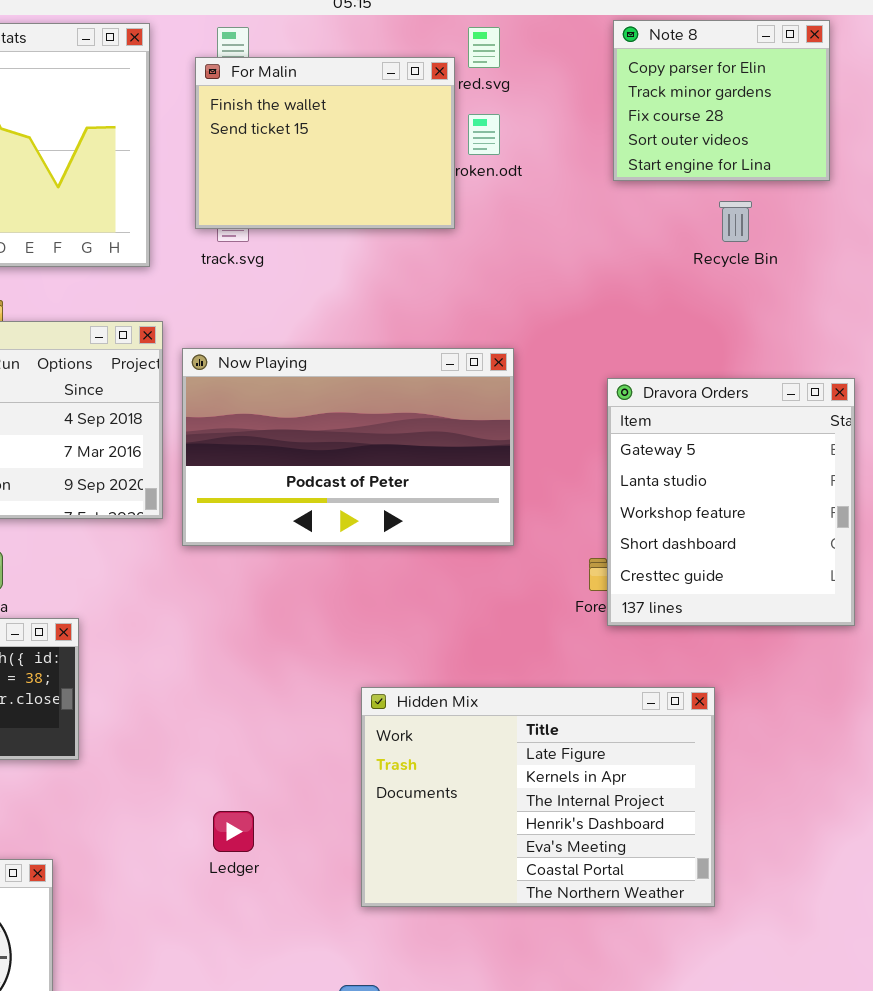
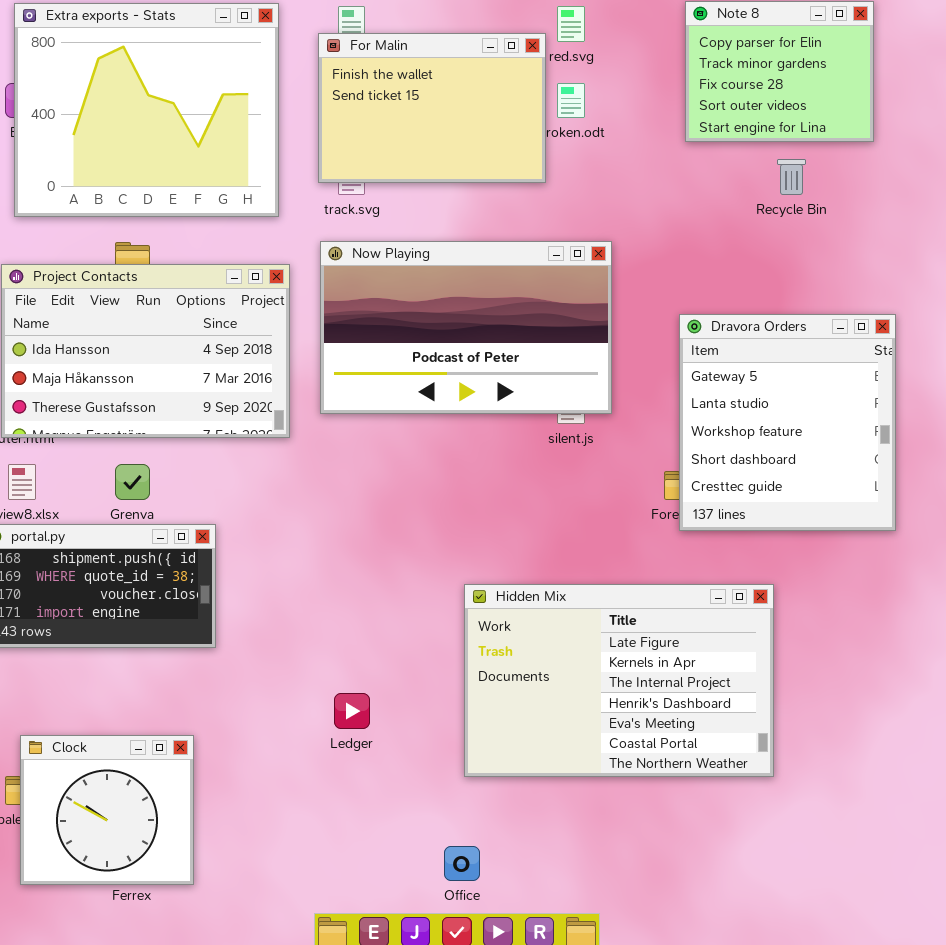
Now Playing: [182,348,514,546] -> [320,241,612,414], moved

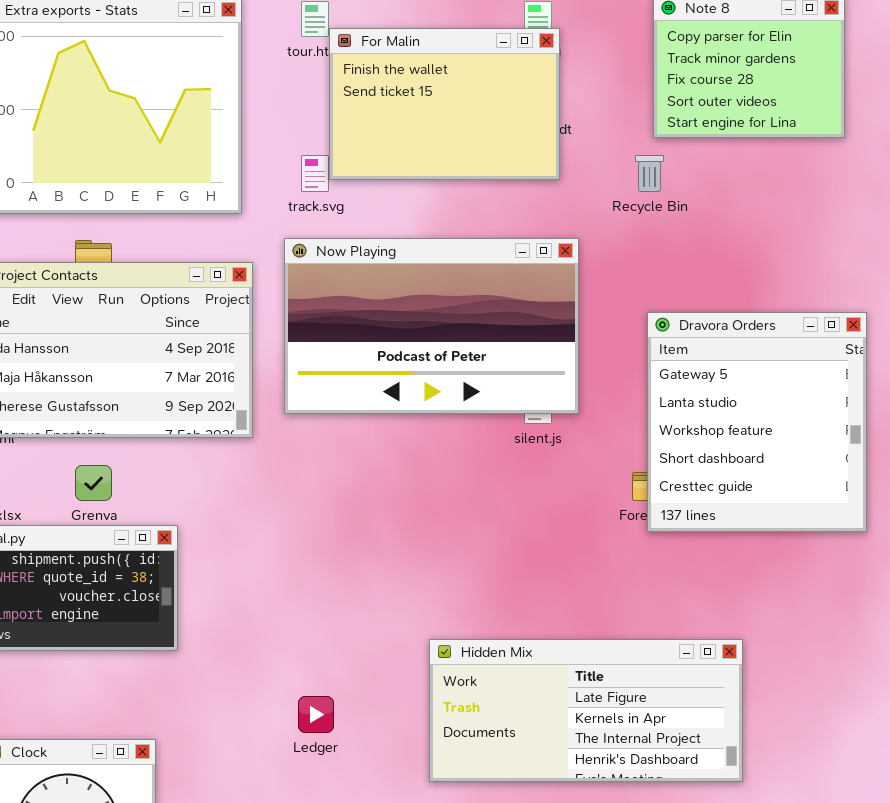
For Malin: [318,33,546,183] -> [329,28,560,180], moved
Recycle Bin: [777,159,806,195] -> [635,155,664,192], moved
Hidden Mix: [464,584,774,777] -> [429,639,743,782], resized

